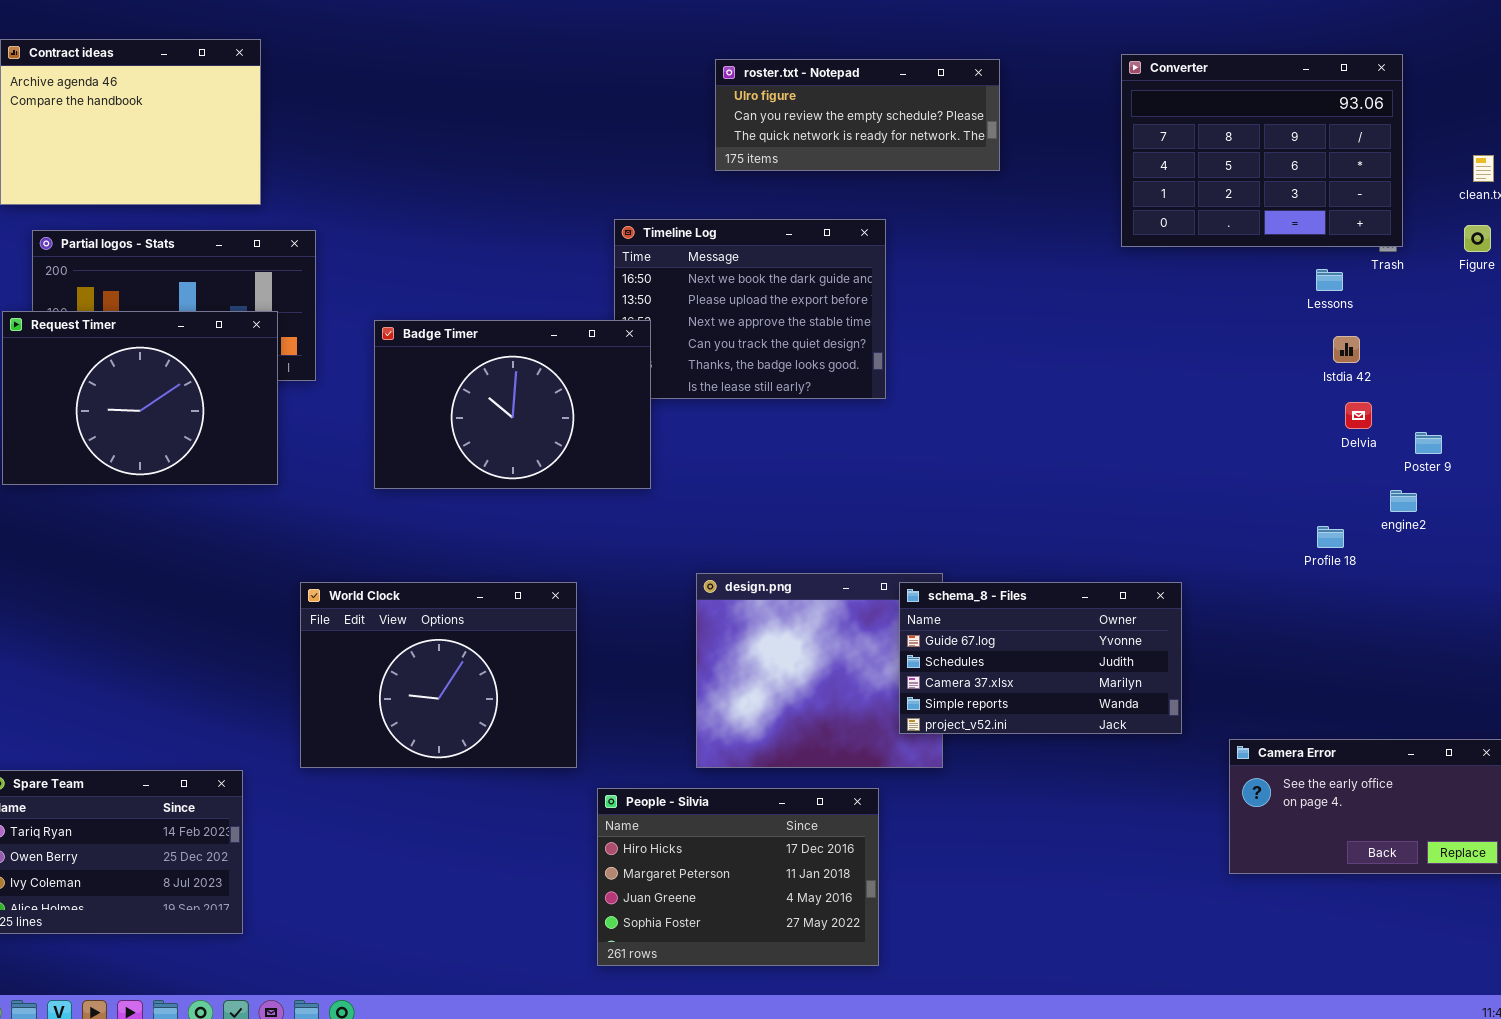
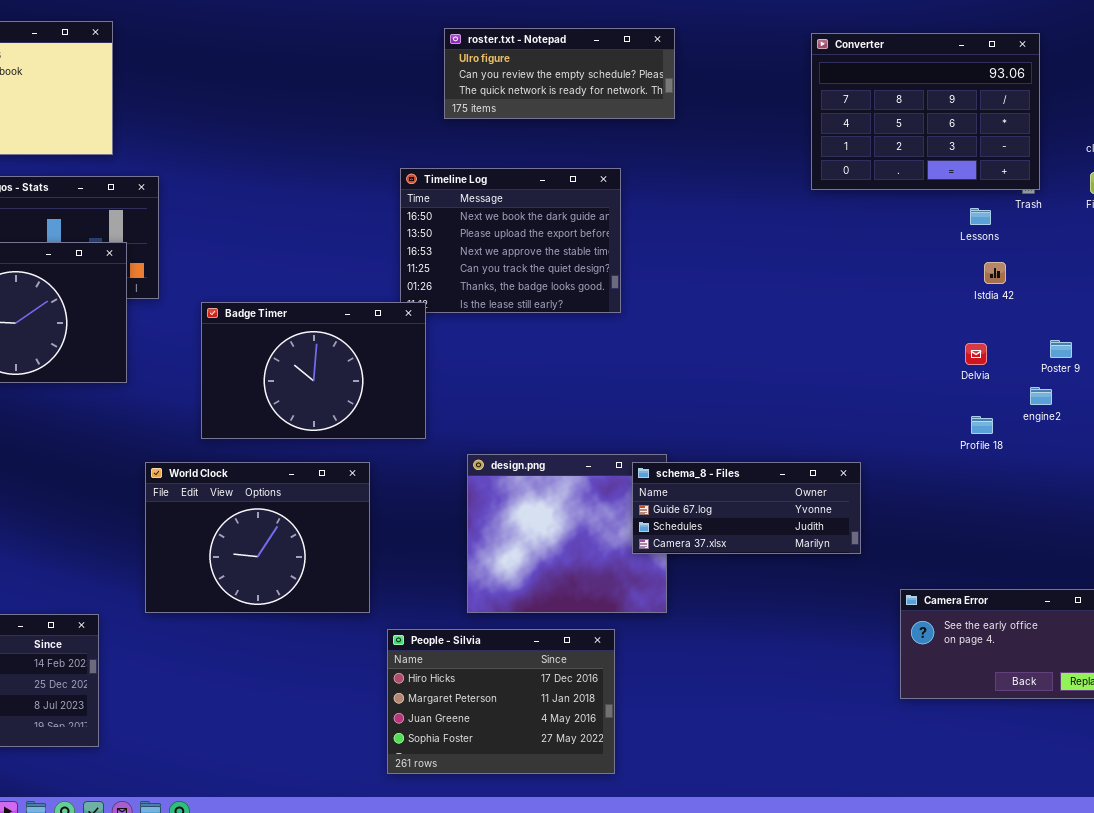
roster.txt - Notepad: [715,59,1000,171] -> [444,28,675,119], moved
Badge Timer: [374,320,651,489] -> [201,302,426,439], moved
Delvia: [1345,402,1372,429] -> [965,343,987,365], moved
schema_8 - Files: [899,582,1182,734] -> [632,462,861,554], resized

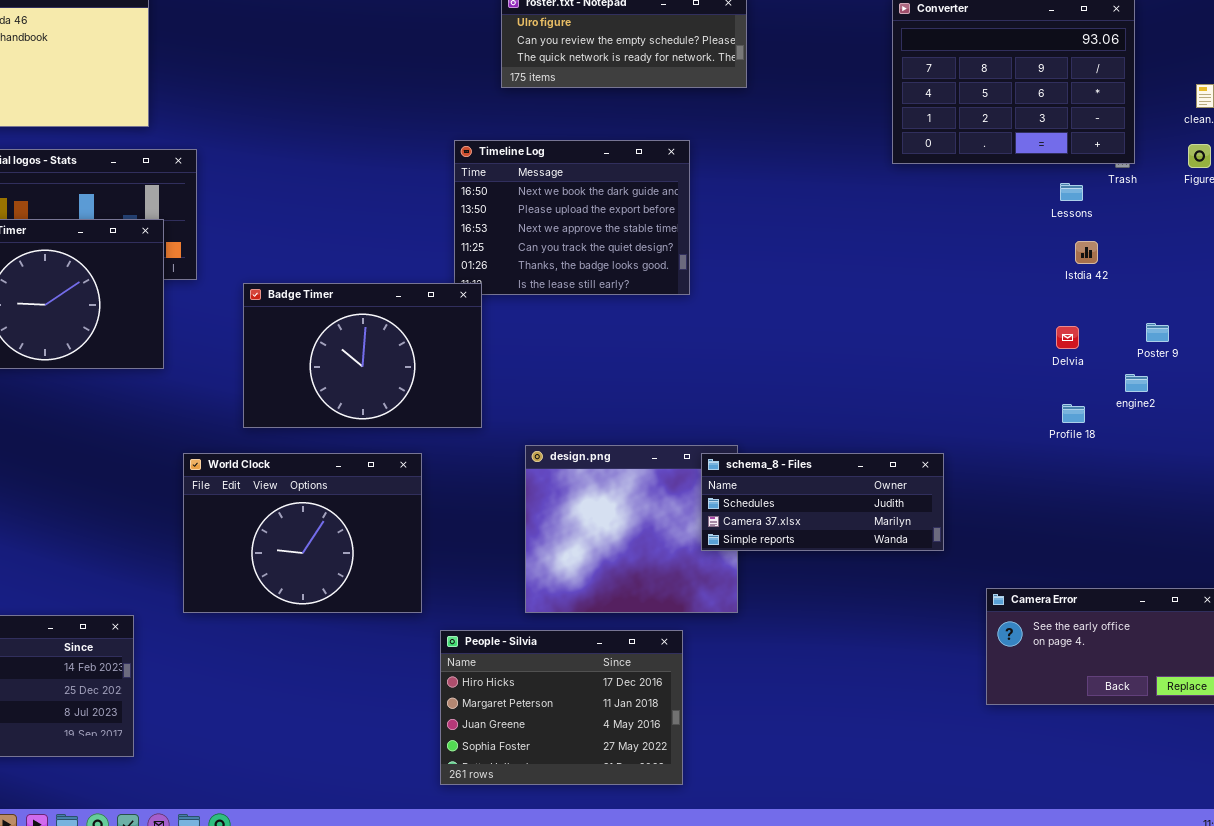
schema_8 - Files: [632,462,861,554] -> [701,453,944,551], scrolled down 1 row

